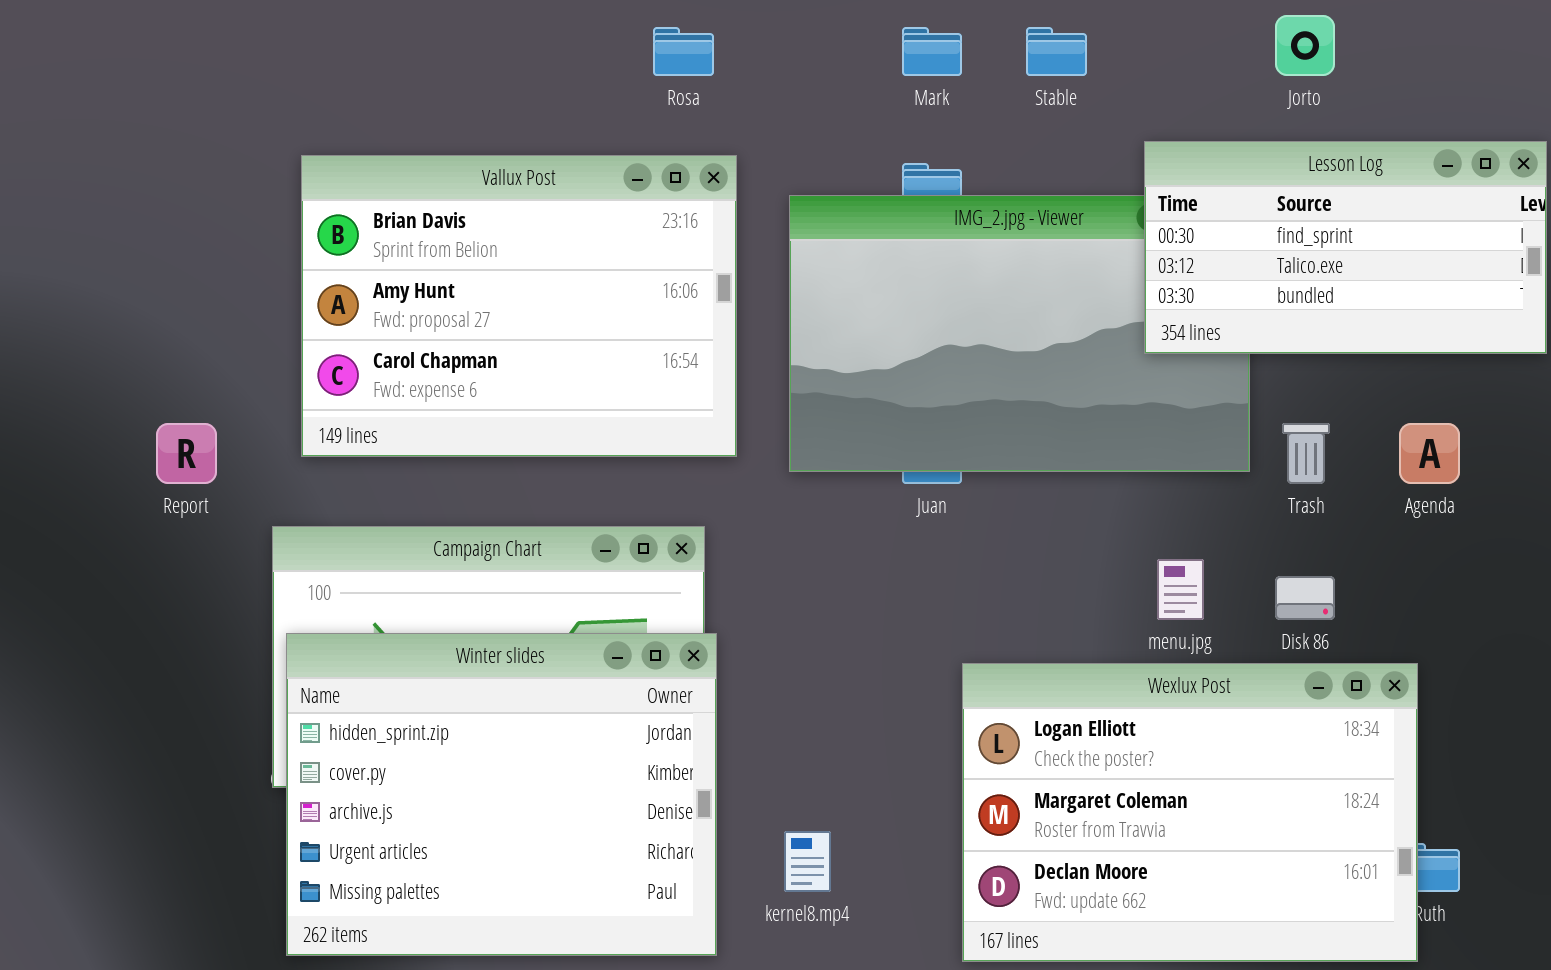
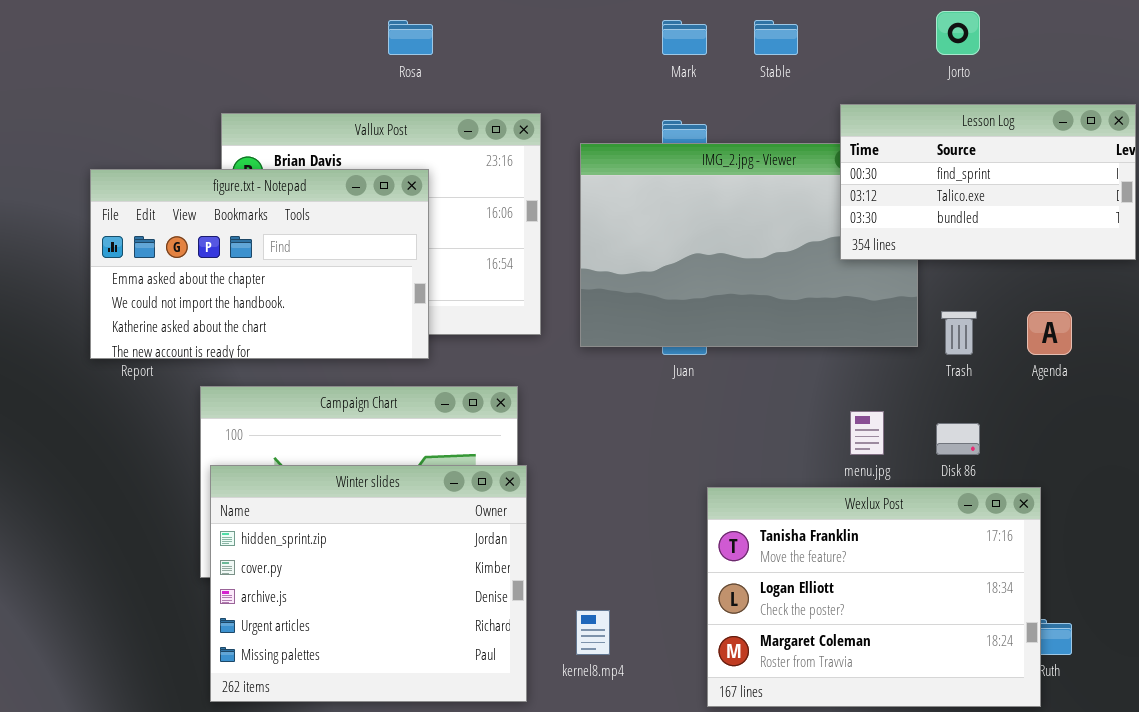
Rosa: [653,27,714,76] -> [388,20,433,55], moved
figure.txt - Notepad: none -> [90,169,429,359], opened
Wexlux Post: [962,663,1418,962] -> [707,487,1041,707], scrolled up 1 row

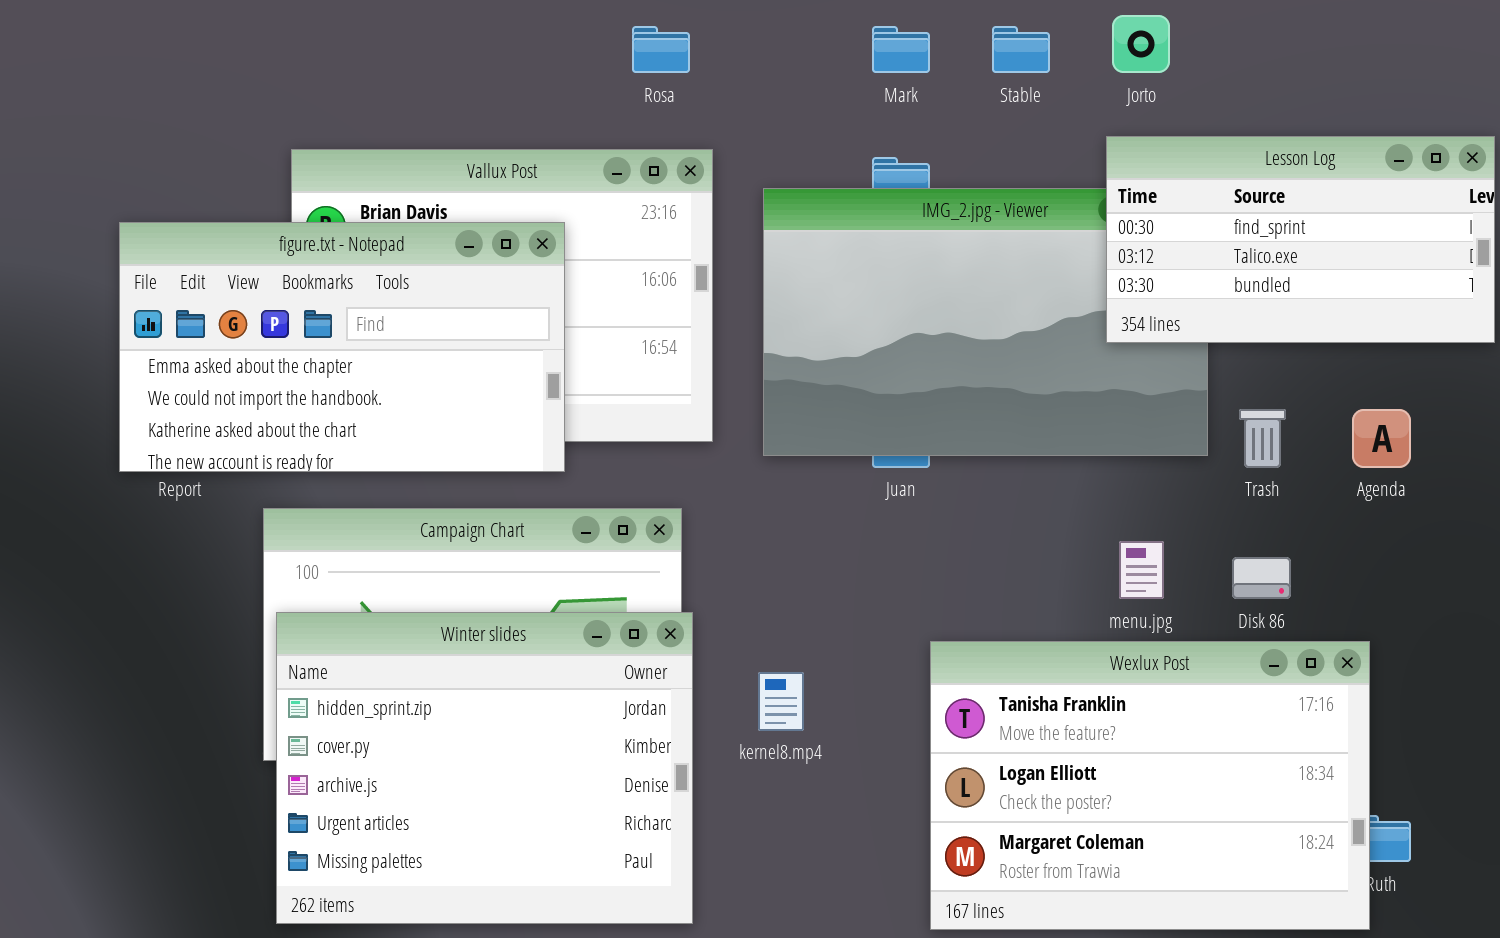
Jorto: [936,11,980,55] -> [1112,15,1170,73], moved
Rosa: [388,20,433,55] -> [632,26,690,73], moved
kernel8.mp4: [576,610,610,655] -> [758,672,804,731], moved

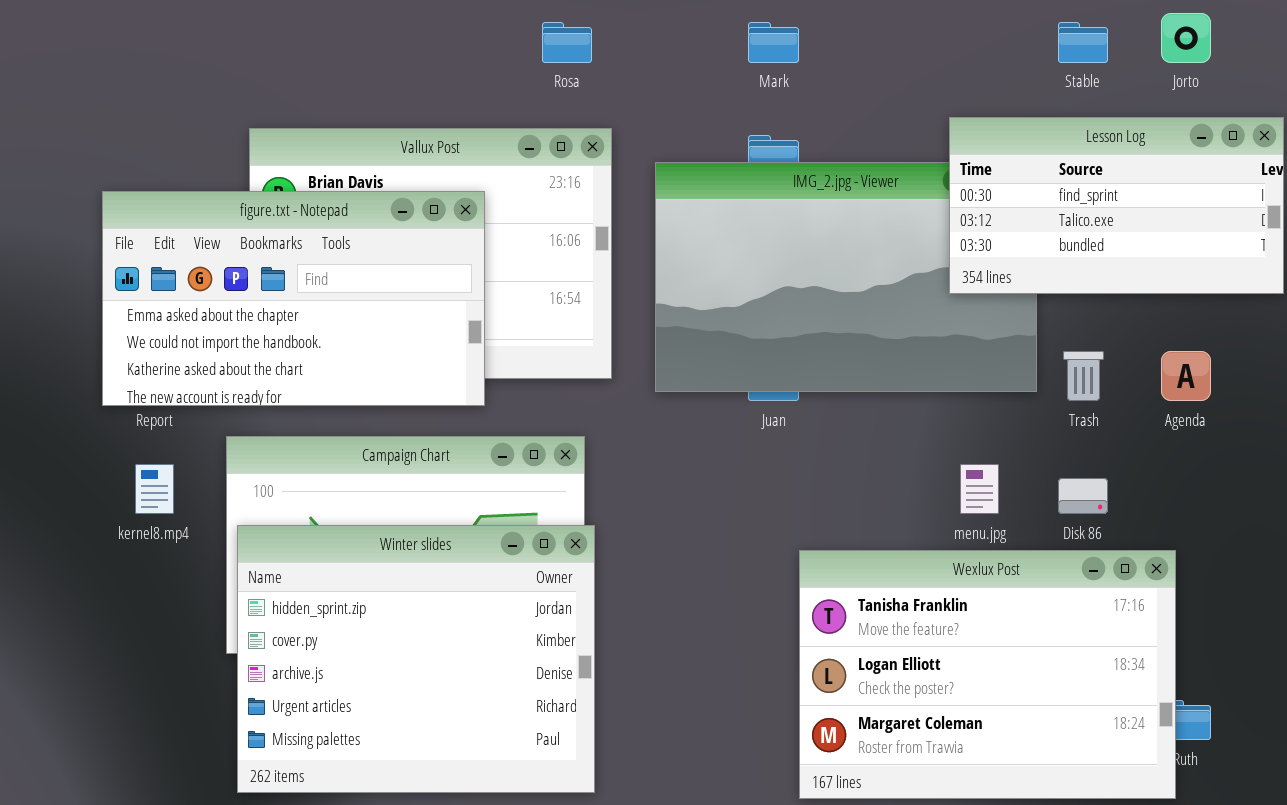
Jorto: [1112,15,1170,73] -> [1161,13,1211,63], moved
Stable: [992,26,1050,73] -> [1058,22,1108,63], moved
kernel8.mp4: [758,672,804,731] -> [135,464,174,514], moved

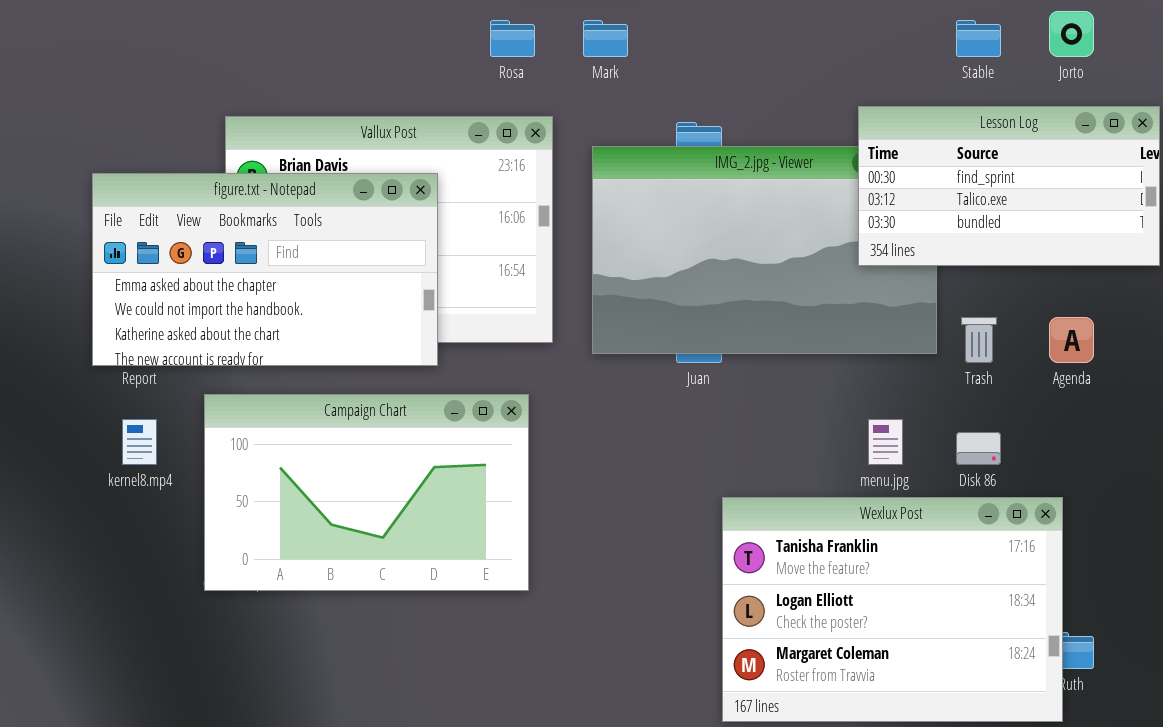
Mark: [748,22,799,63] -> [583,20,628,57], moved
Winter slides: [237,525,595,793] -> none, closed

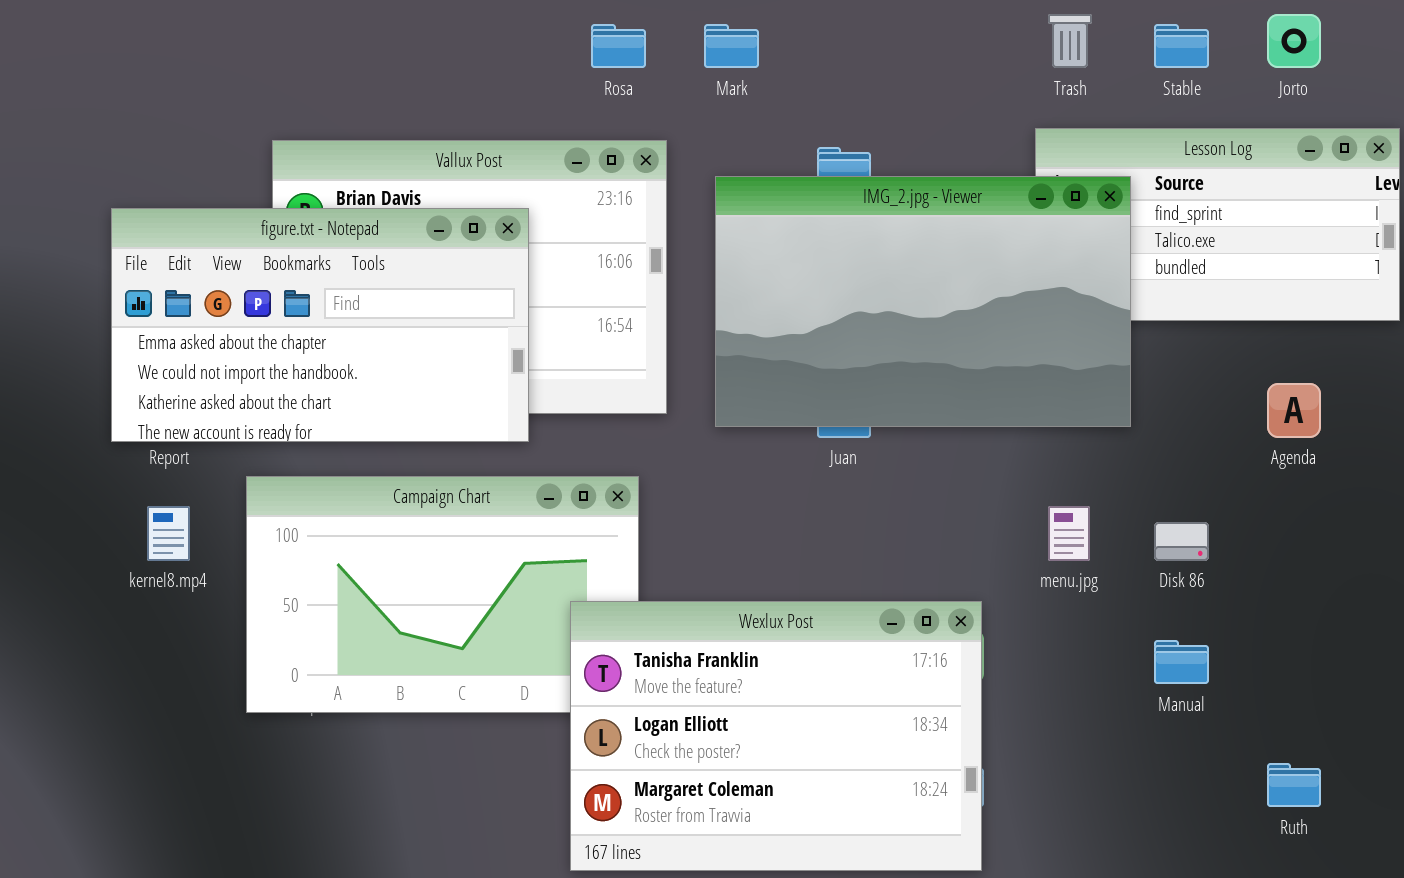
IMG_2.jpg - Viewer: [592,146,937,354] -> [715,176,1131,427], raised
Trash: [961,317,997,363] -> [1048,14,1092,68], moved
Wexlux Post: [722,497,1063,722] -> [570,601,982,871], moved

